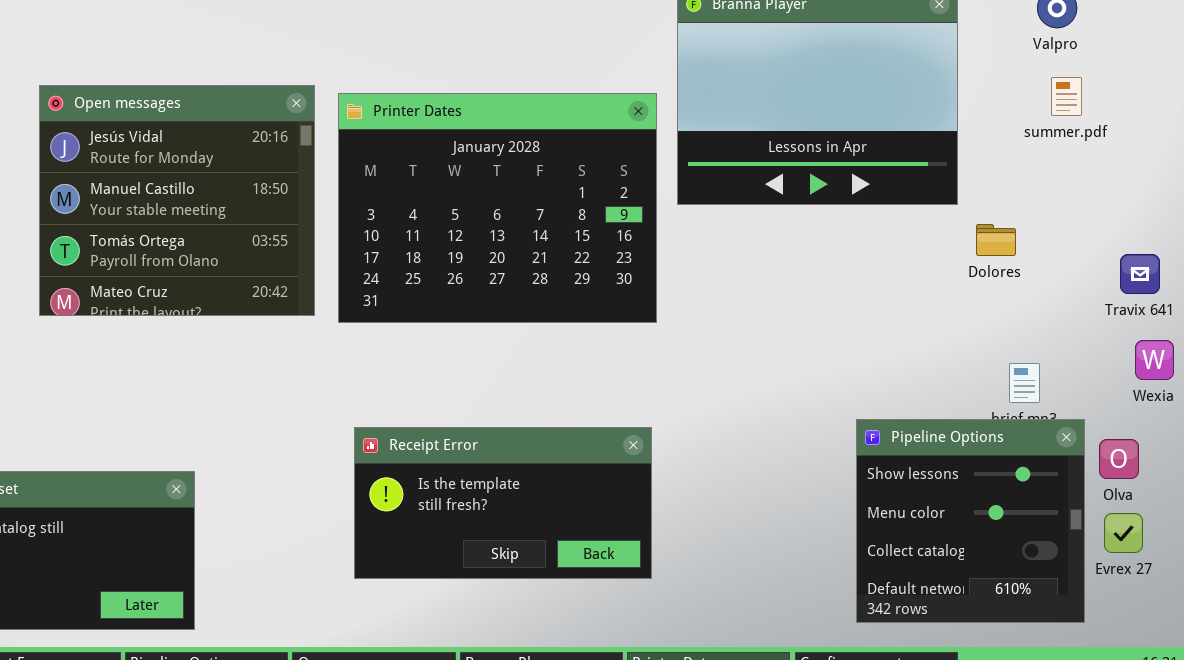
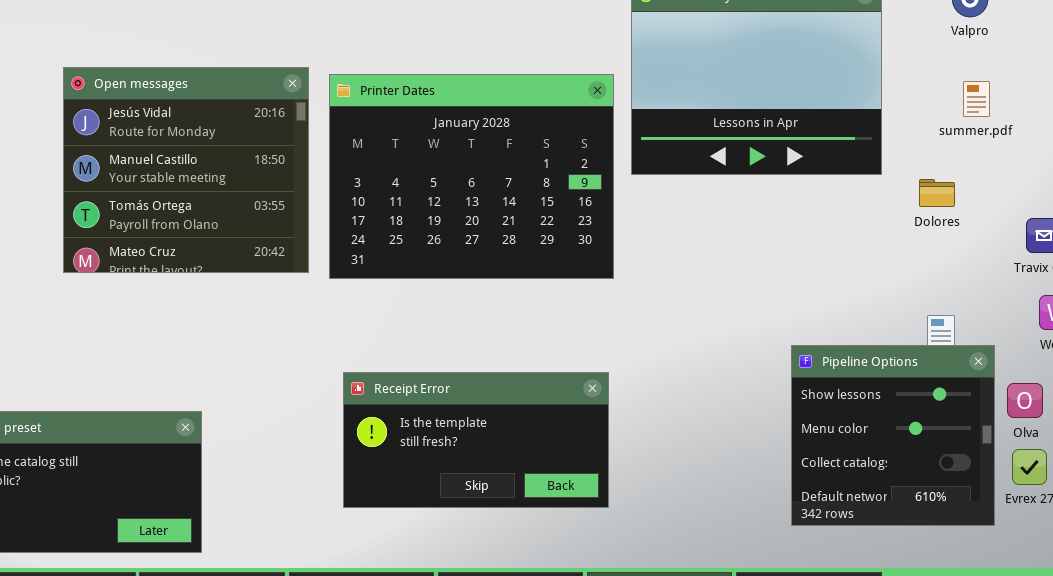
summer.pdf: [1051,77,1082,116] -> [963,81,990,117], moved
Dolores: [976,224,1016,256] -> [919,179,955,207], moved
Pipeline Options: [856,419,1085,623] -> [791,345,995,526], moved

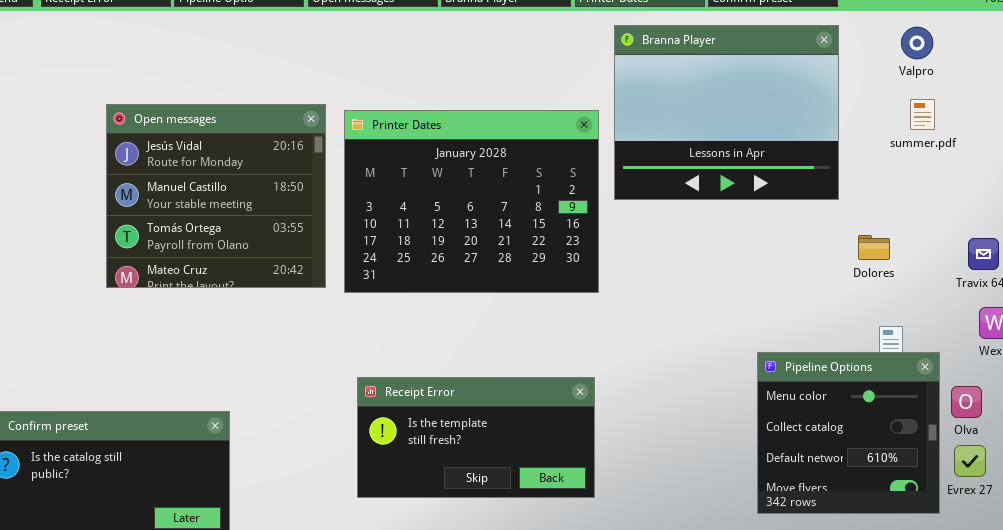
summer.pdf: [963,81,990,117] -> [910,99,935,130], moved
Dolores: [919,179,955,207] -> [858,235,890,260], moved
Pipeline Options: [791,345,995,526] -> [757,352,940,514], scrolled down 1 row

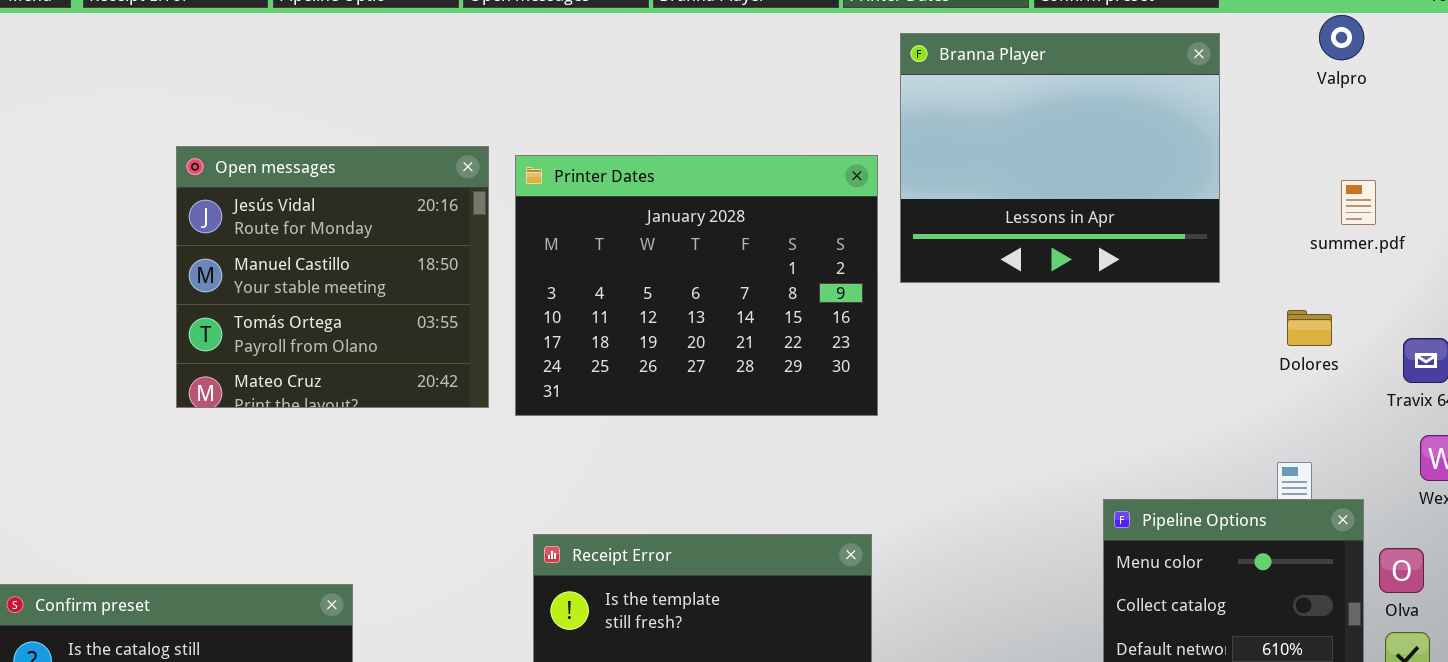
Valpro: [901,27,933,59] -> [1319,15,1364,60], moved
summer.pdf: [910,99,935,130] -> [1341,180,1376,225], moved
Dolores: [858,235,890,260] -> [1287,310,1332,346], moved

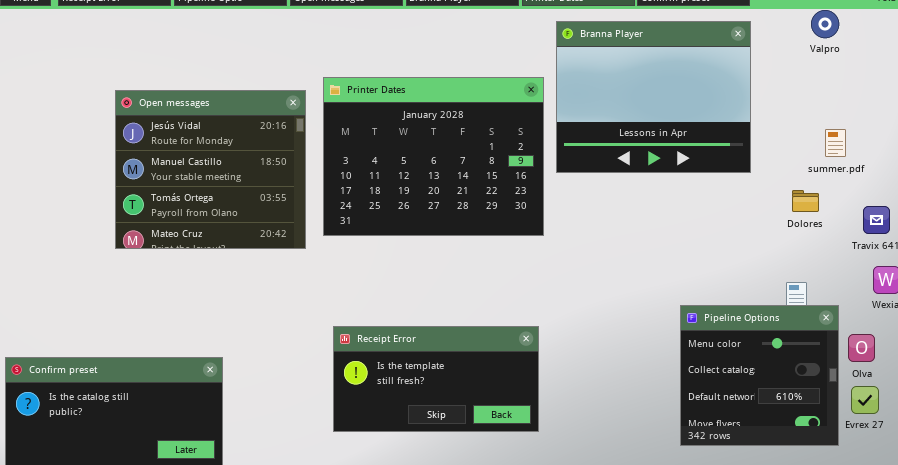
Printer Dates: [515,155,878,416] -> [323,77,544,236], moved
summer.pdf: [1341,180,1376,225] -> [825,129,846,157], moved

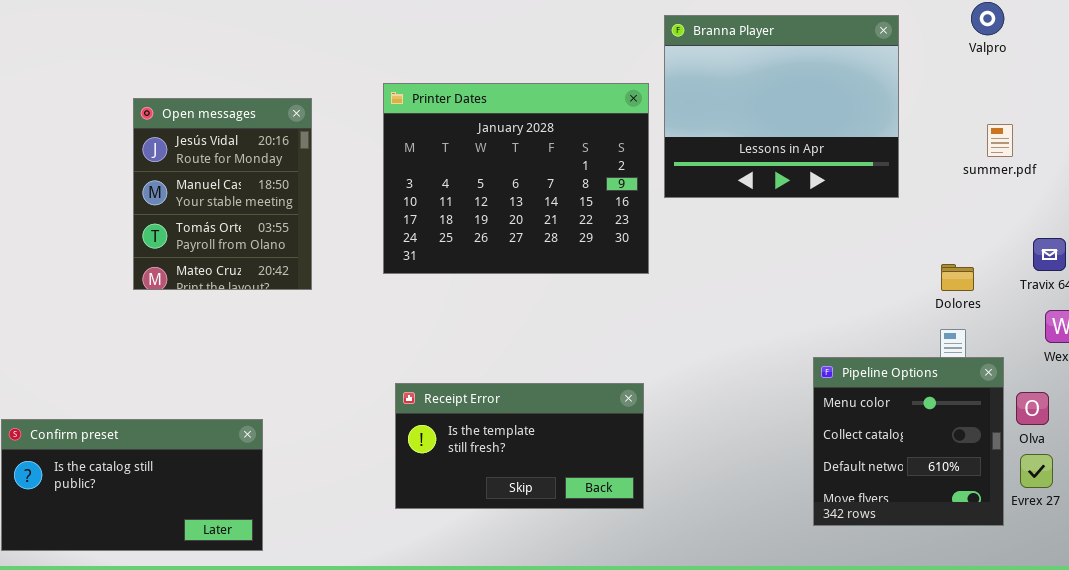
Open messages: [115,90,306,249] -> [133,98,312,290], resized
summer.pdf: [825,129,846,157] -> [987,124,1013,157], moved
Dolores: [792,190,819,212] -> [941,264,974,291], moved

